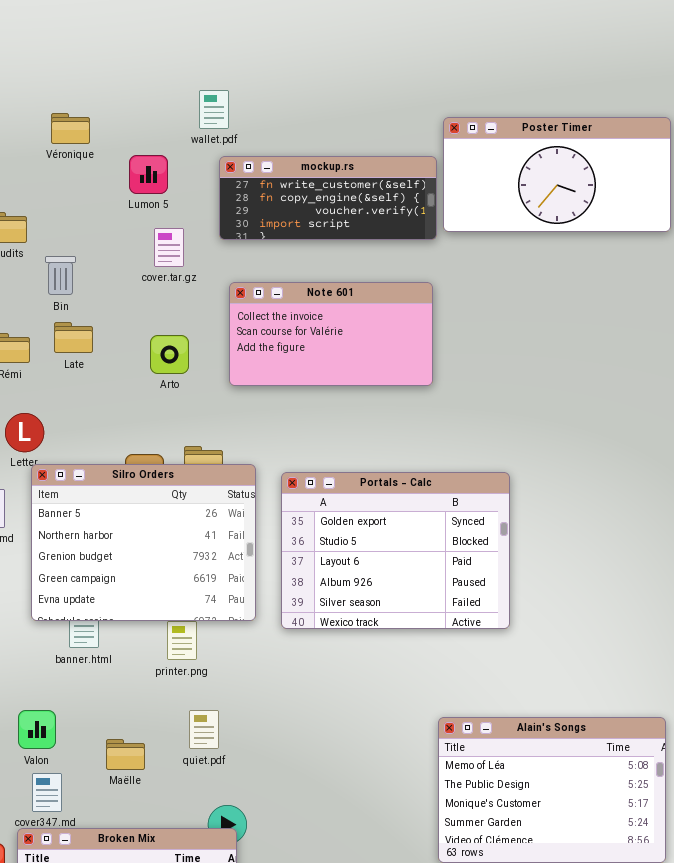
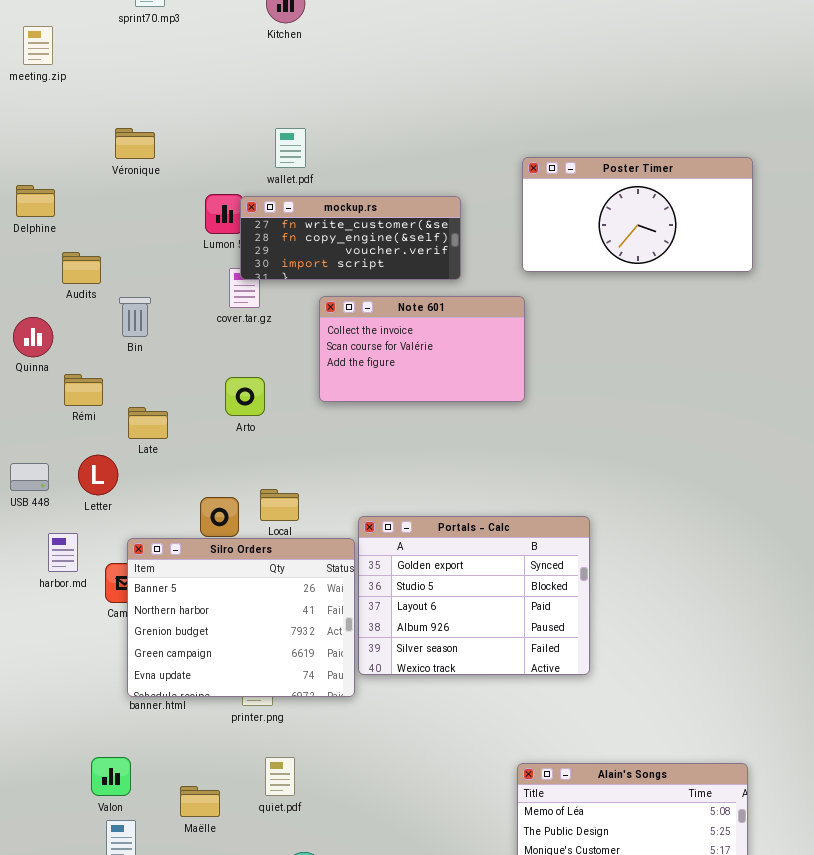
Véronique: [51,113,90,144] -> [115,128,155,159], moved
mockup.rs: [219,156,437,240] -> [240,196,461,280], moved
Note 601: [229,282,433,386] -> [319,296,525,402], moved
Late: [54,322,93,353] -> [128,407,168,439], moved
Silro Orders: [31,464,256,621] -> [127,538,355,697], moved

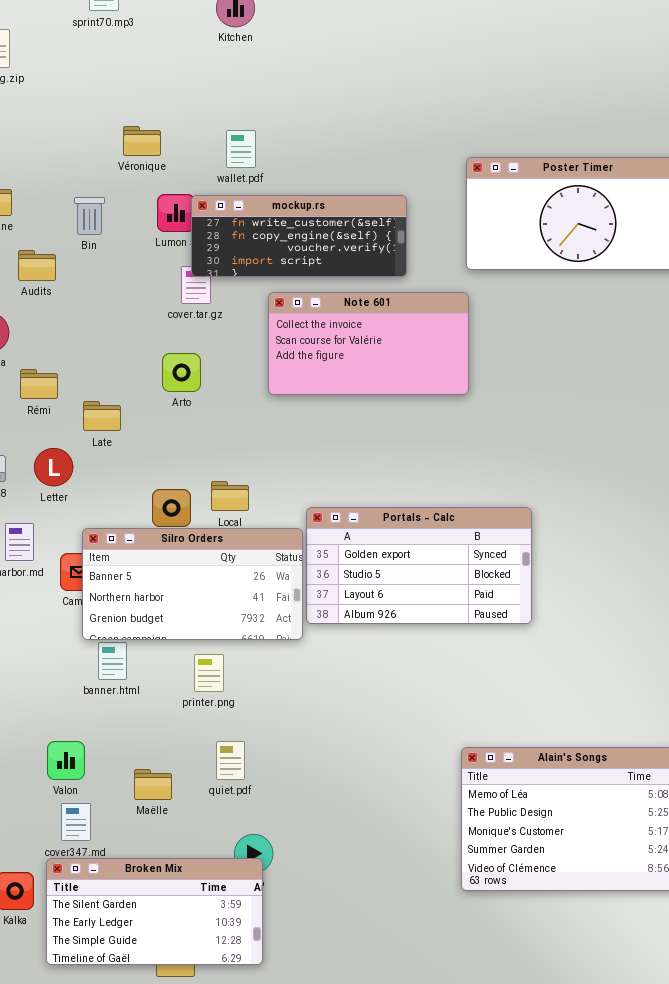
Véronique: [115,128,155,159] -> [123,126,161,156], moved
Bin: [119,297,151,337] -> [74,197,105,235], moved
Arto: [225,377,265,416] -> [162,353,201,392], moved
Portals - Calc: [358,516,590,675] -> [306,507,532,624], resized
Silro Orders: [127,538,355,697] -> [82,528,303,640], resized

